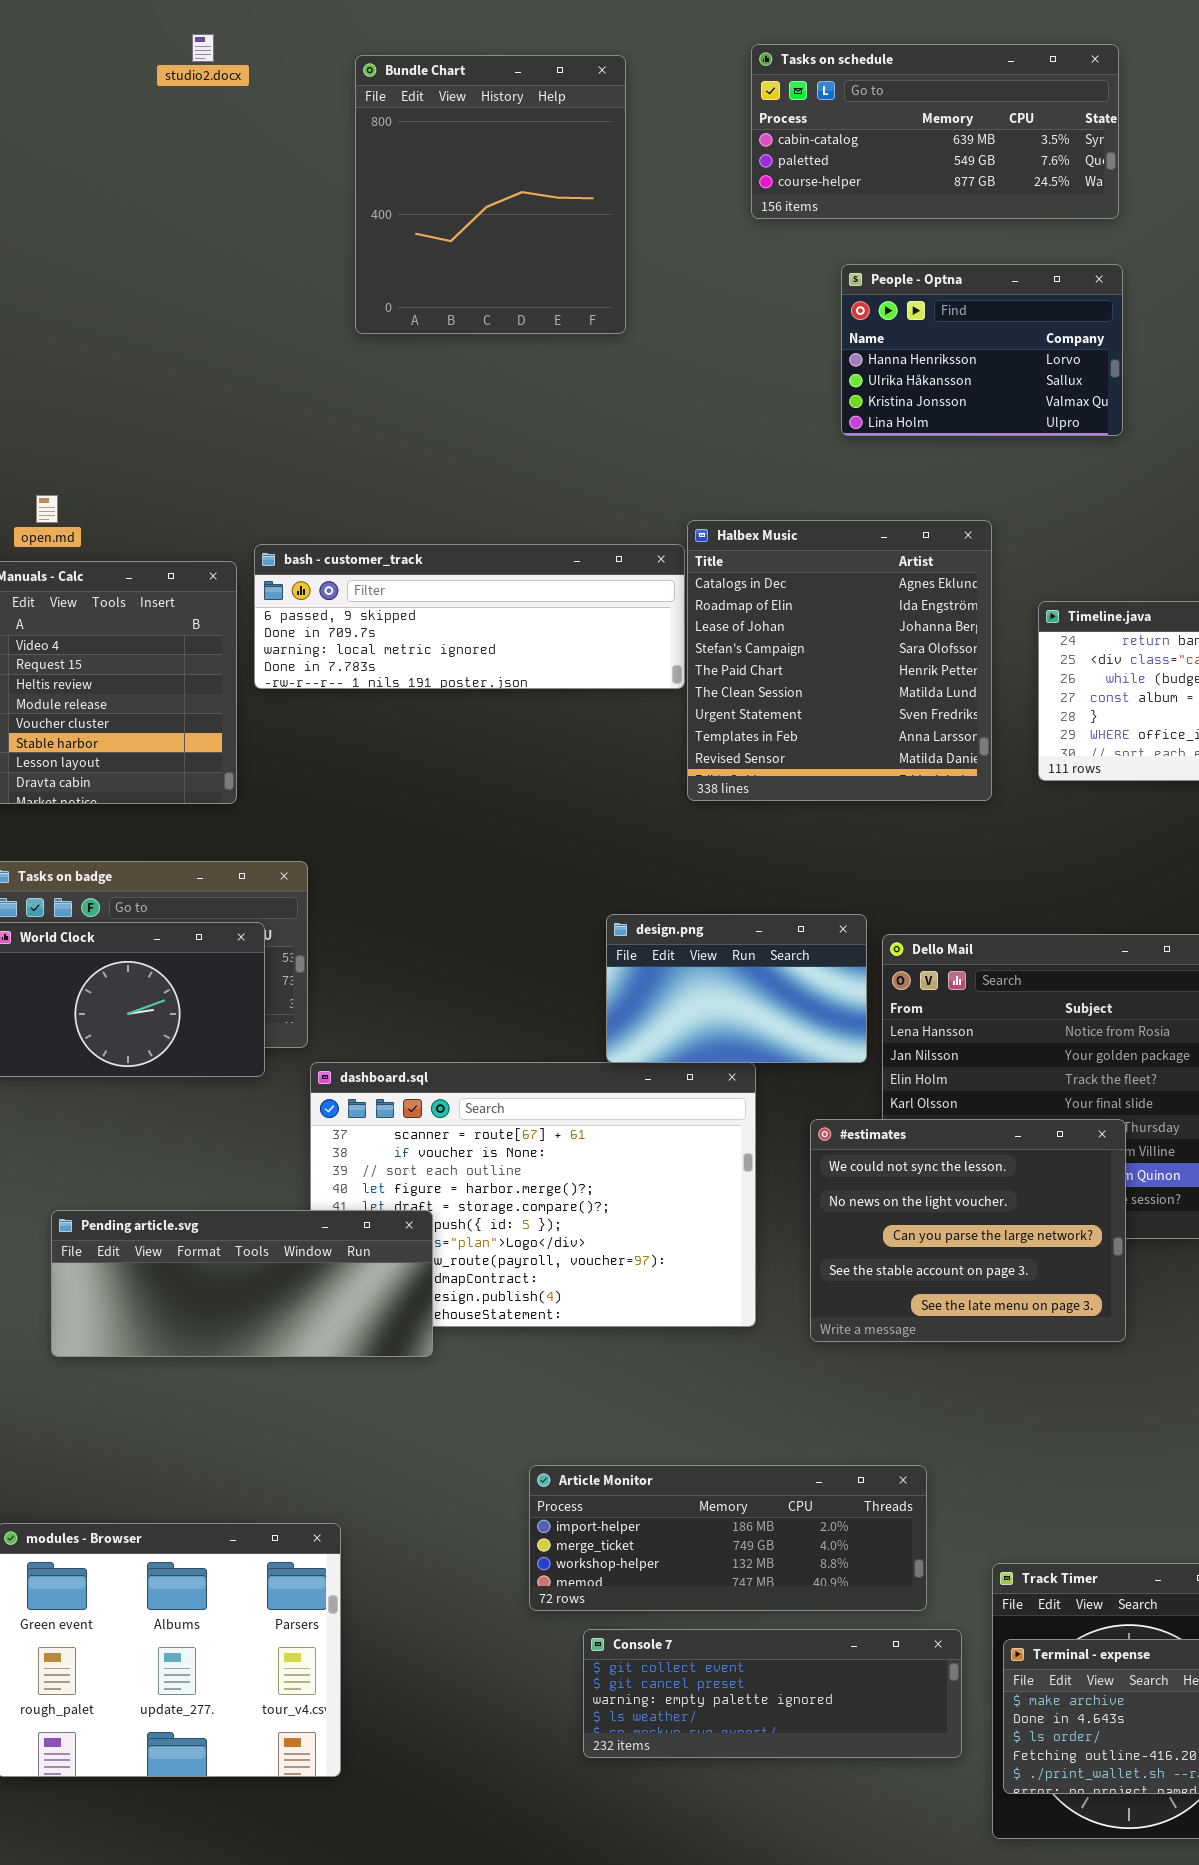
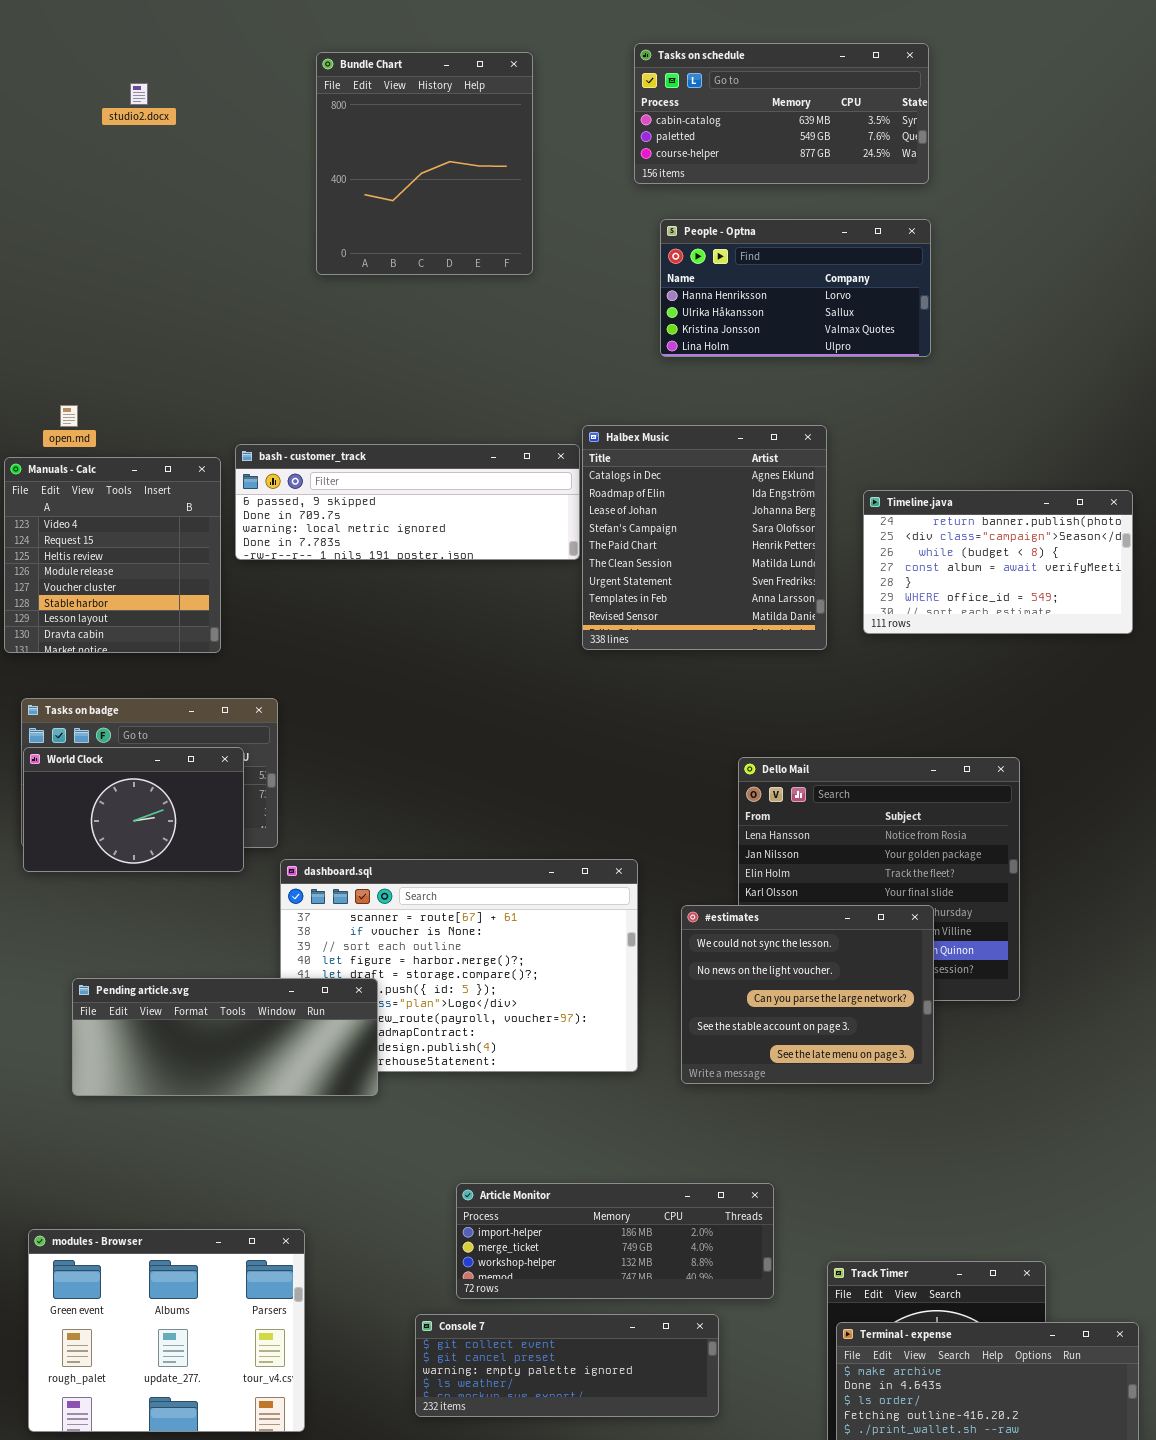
studio2.docx: [192,34,214,62] -> [130,83,148,105], moved
People - Optna: [841,264,1123,436] -> [660,219,931,357], resized
design.png: [606,914,867,1063] -> none, closed
Console 7: [583,1629,962,1758] -> [415,1314,719,1417], moved

